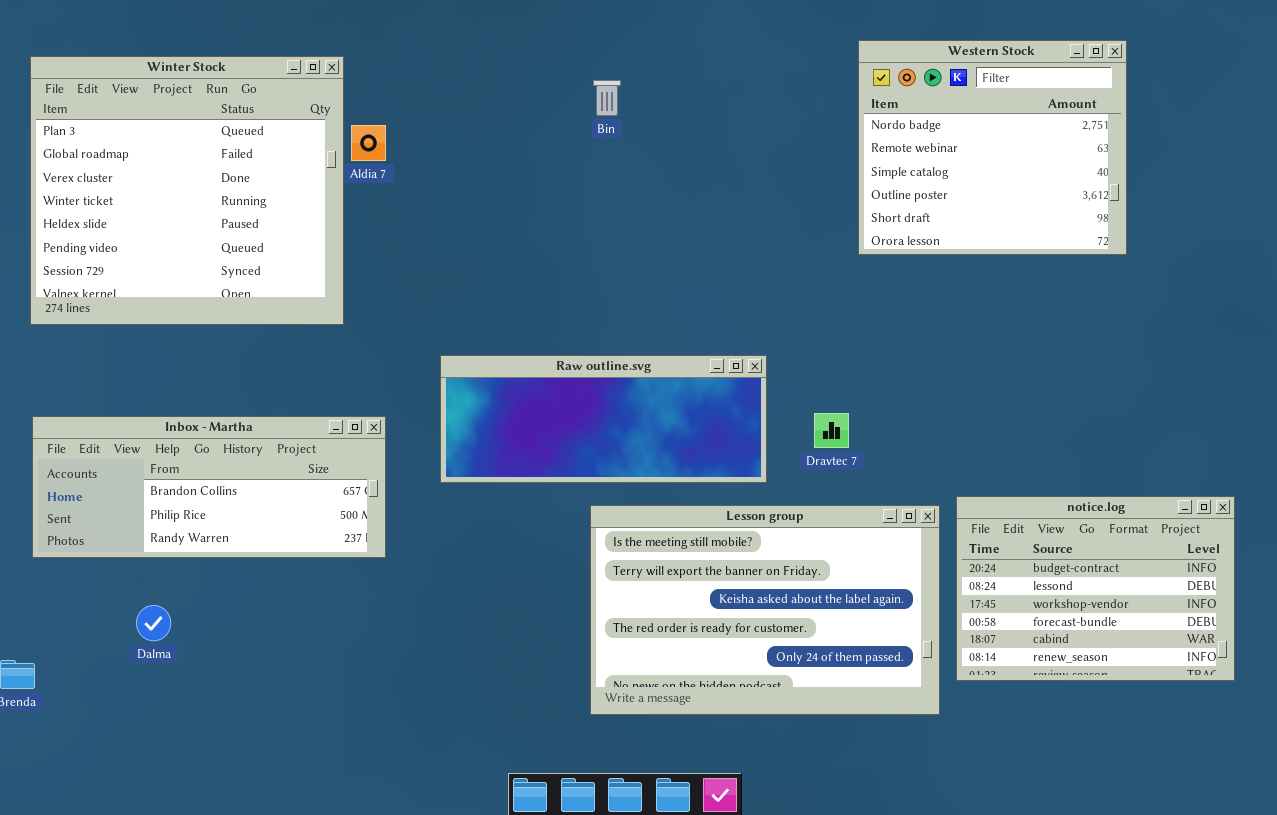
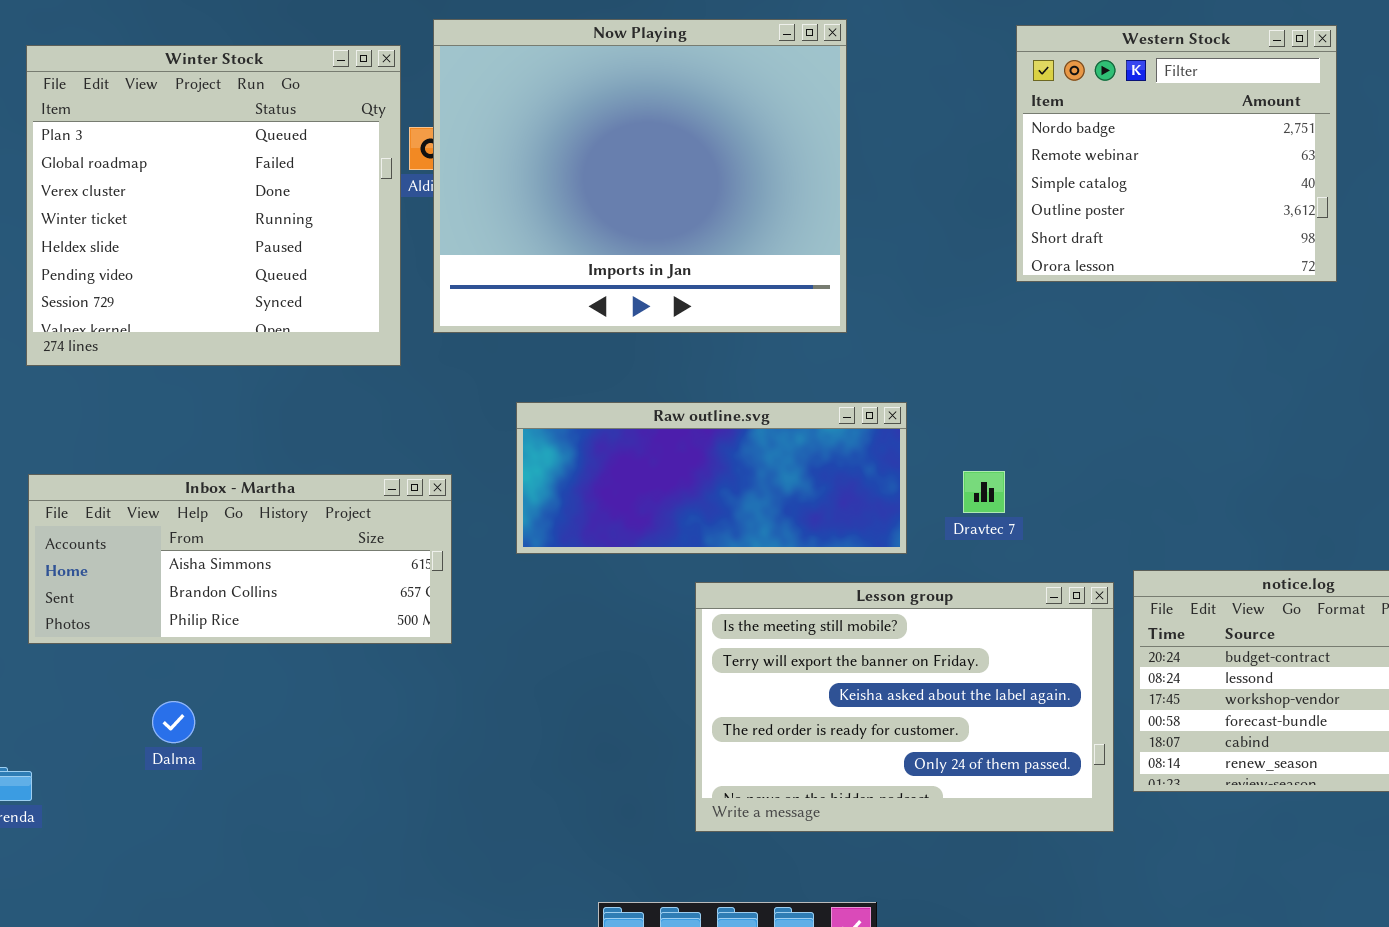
Now Playing: none -> [433,19,847,333], opened
Inbox - Martha: [32,416,386,558] -> [28,474,452,644], scrolled up 1 row

